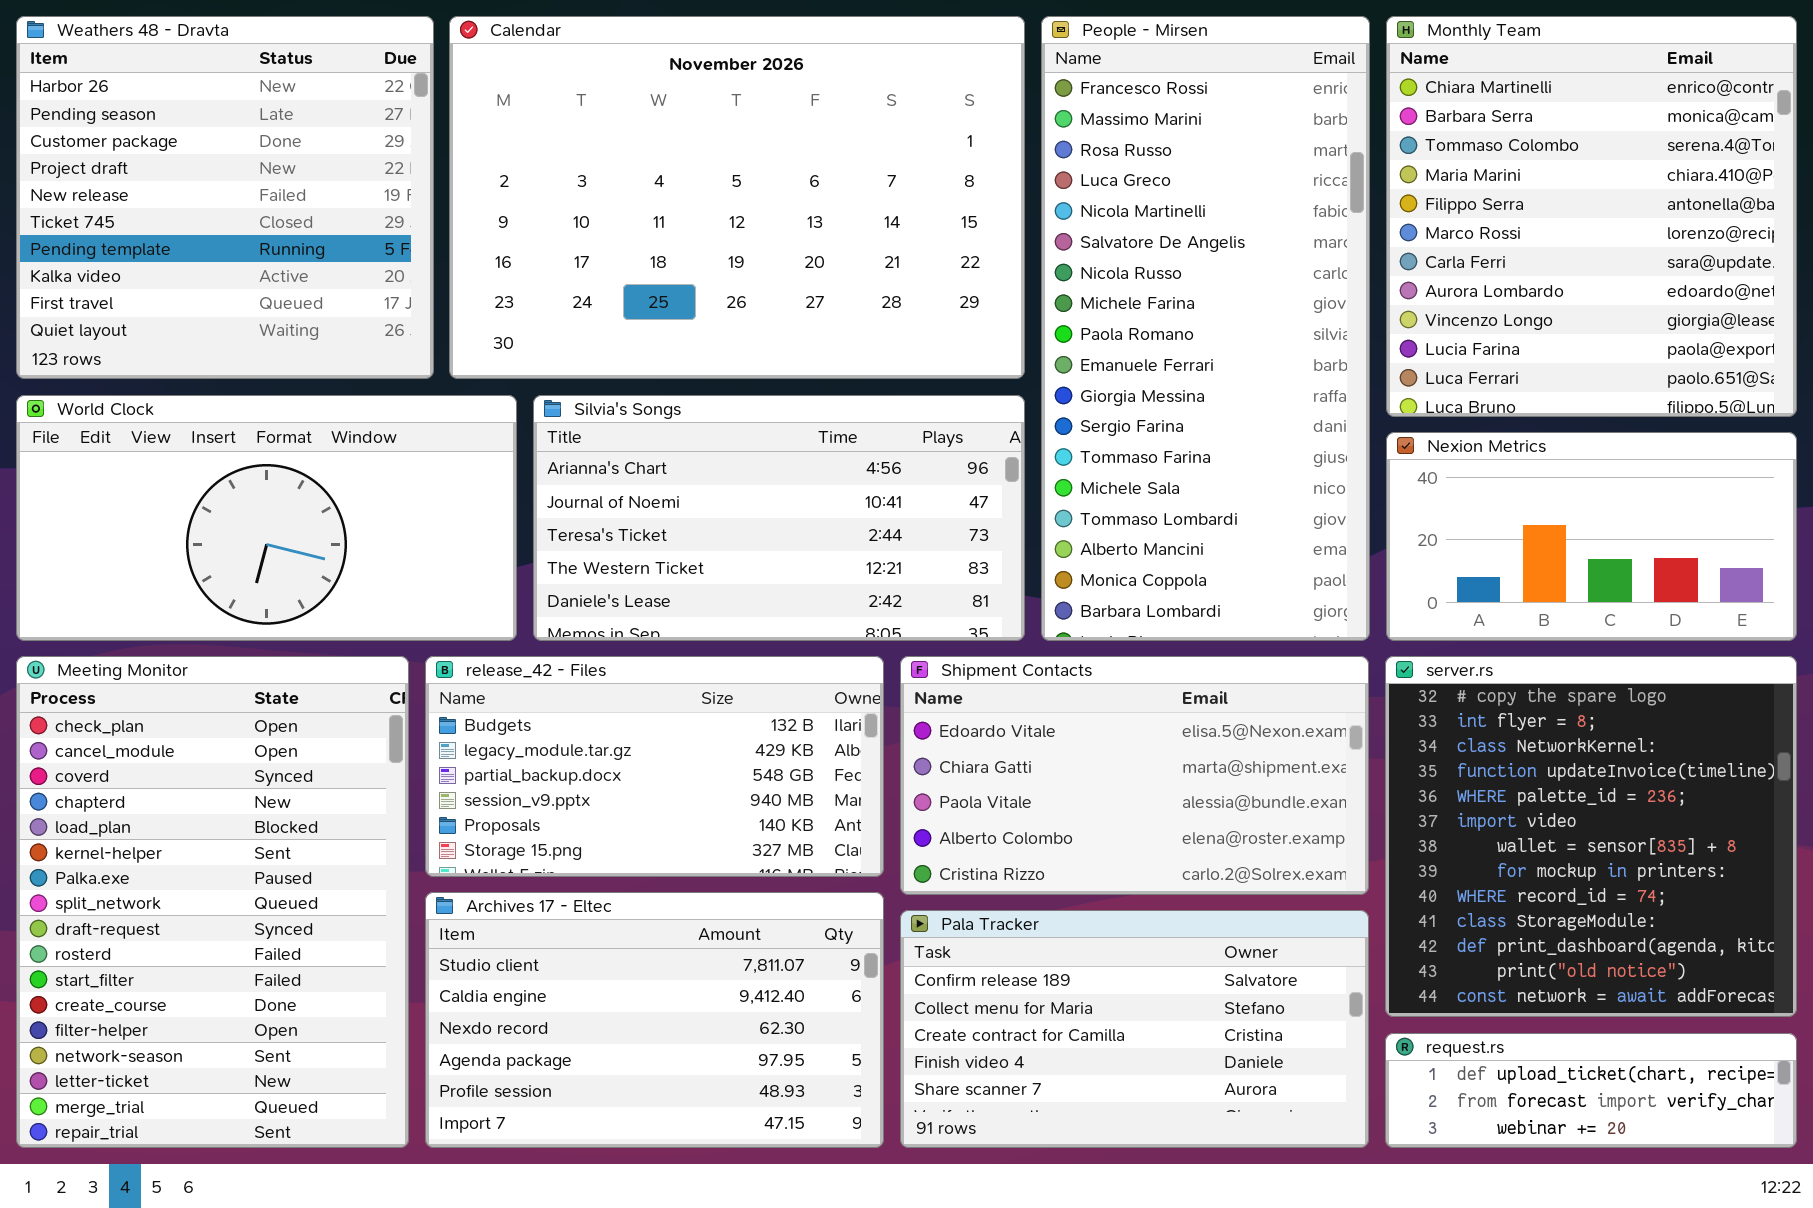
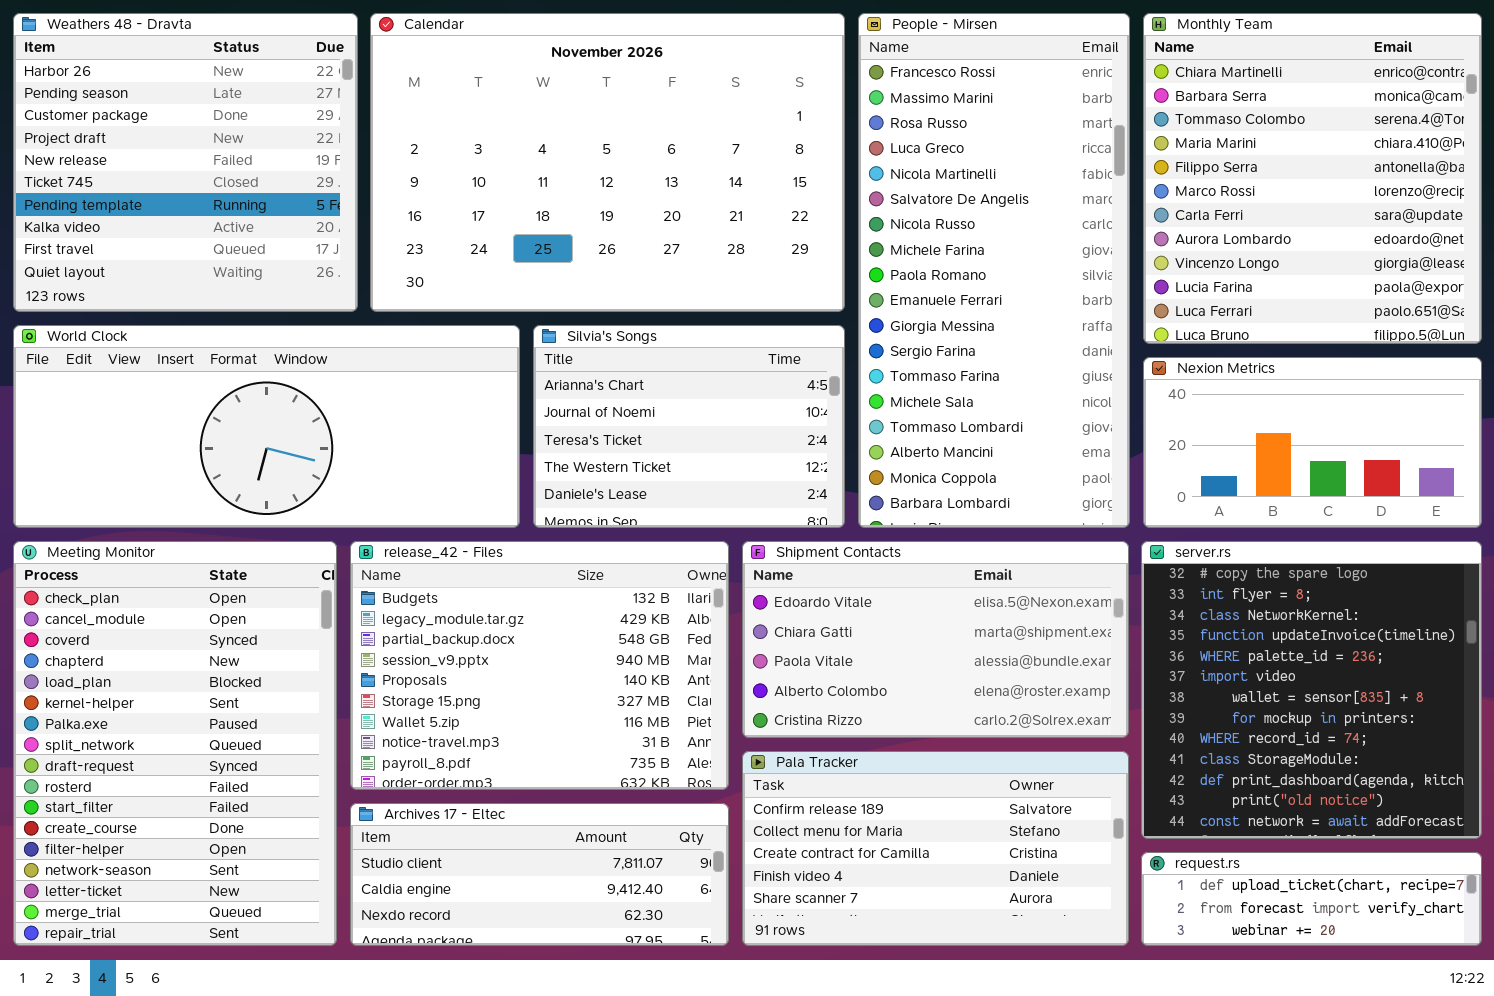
World Clock: [16,395,517,641] -> [13,325,520,528], resized
Silvia's Songs: [533,395,1025,641] -> [533,325,845,528], resized
release_42 - Files: [425,656,884,877] -> [350,541,729,790], resized
Archives 17 - Eltec: [425,892,884,1148] -> [350,803,729,946], resized

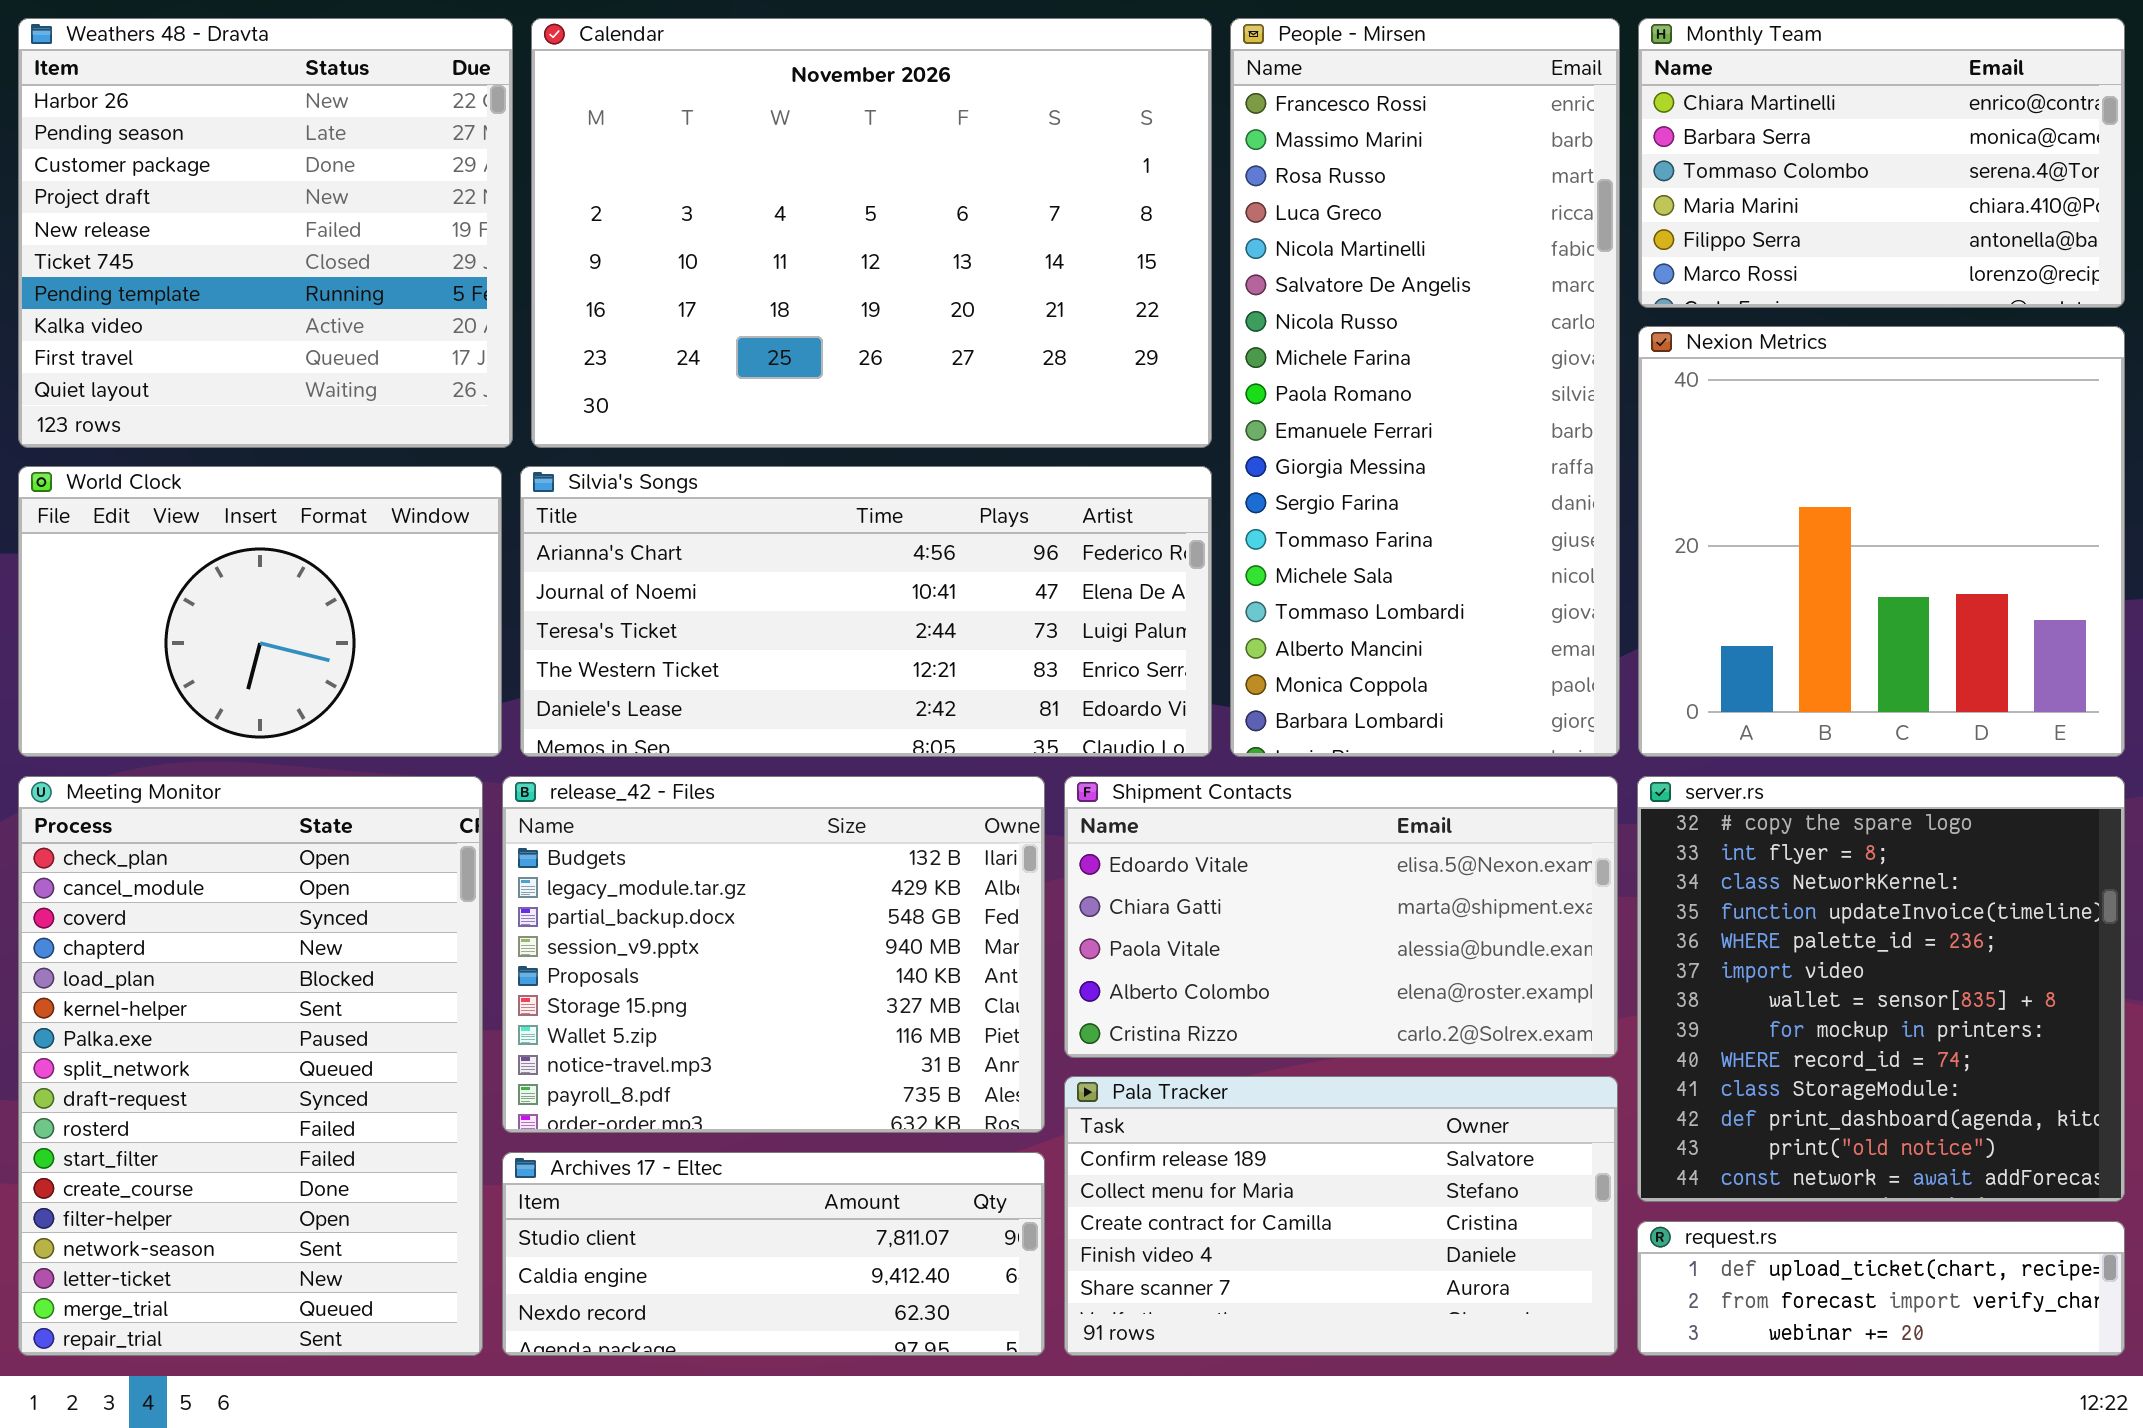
Monthly Team: [1143,13,1482,344] -> [1638,18,2125,308], resized
World Clock: [13,325,520,528] -> [18,466,502,757], resized
Silvia's Songs: [533,325,845,528] -> [520,466,1212,757], resized
Nexion Metrics: [1143,357,1482,528] -> [1638,326,2125,757], resized

